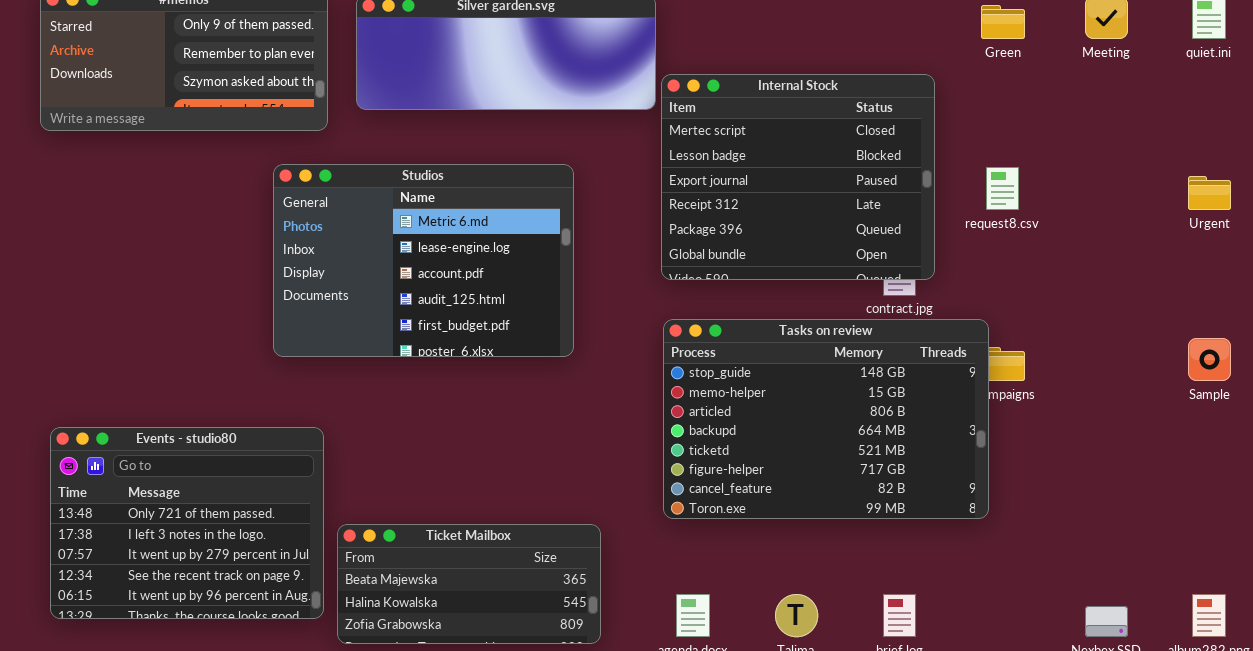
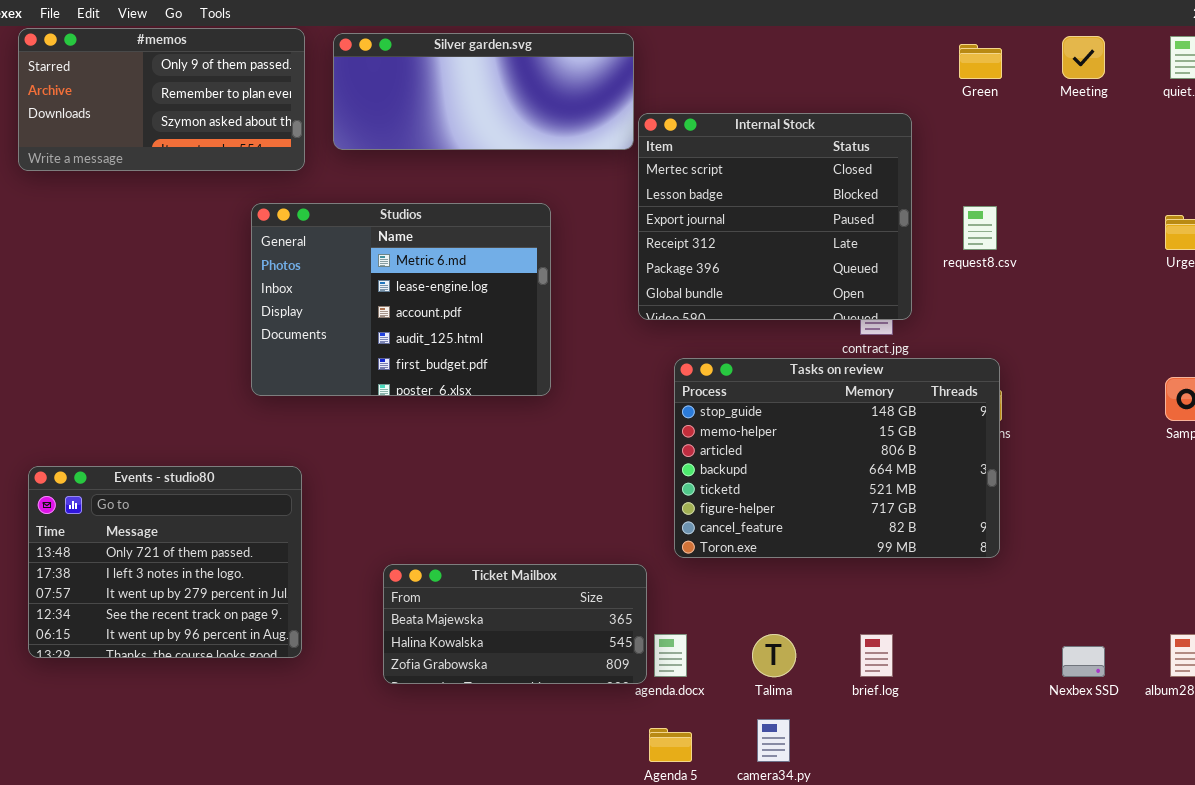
Tasks on review: [663,319,989,519] -> [674,358,1000,558], moved
Ticket Mailbox: [337,524,601,644] -> [383,564,647,684], moved

